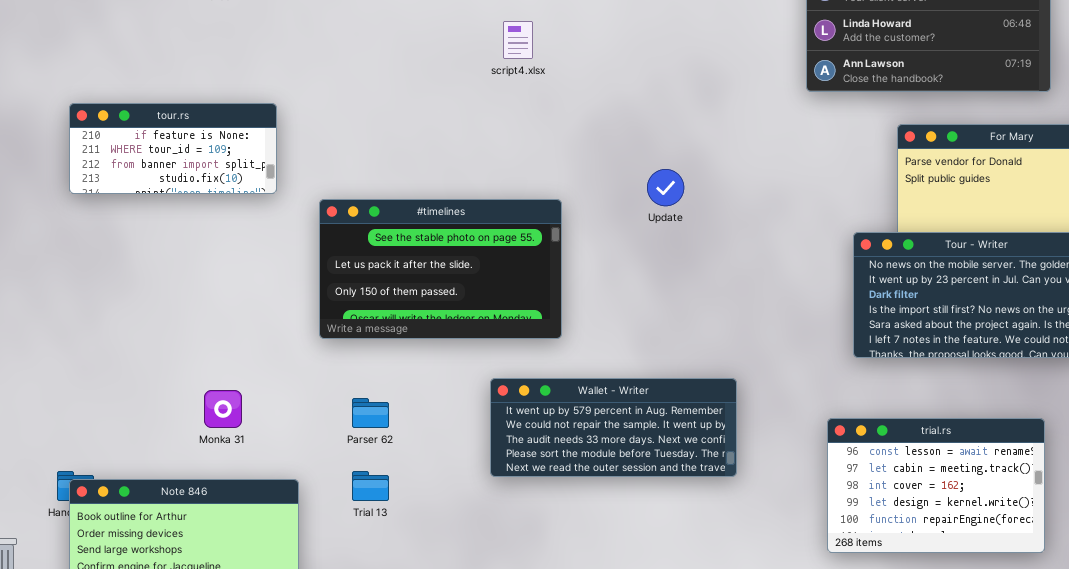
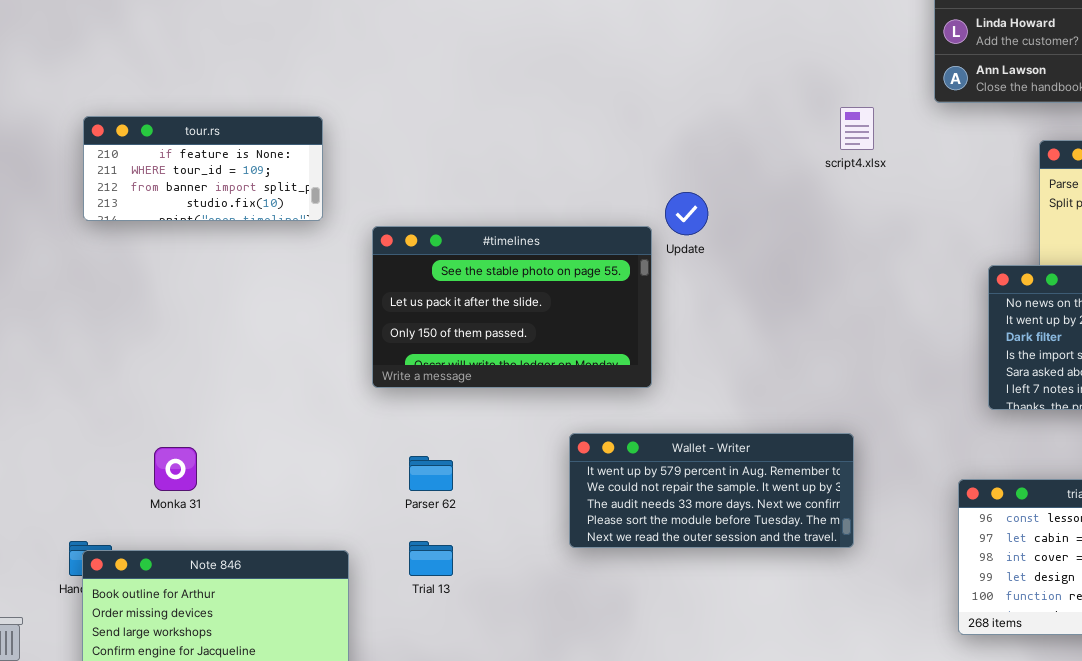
script4.xlsx: [503,21,533,59] -> [840,107,874,150], moved
Update: [647,169,684,206] -> [665,192,708,235], moved
Monka 31: [204,390,242,428] -> [154,447,197,491], moved

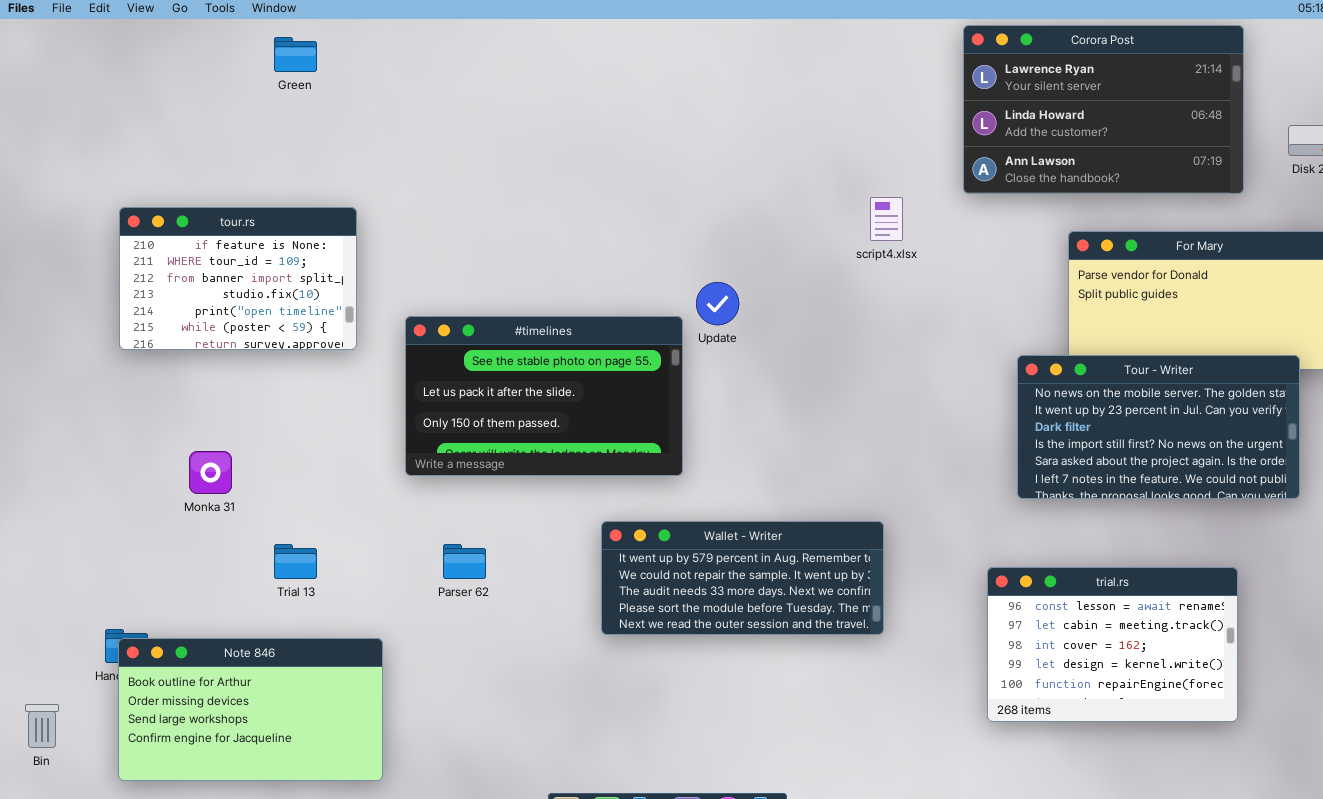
tour.rs: [83,116,323,221] -> [119,207,357,350], resized
Monka 31: [154,447,197,491] -> [189,451,232,494], moved
Trial 13: [409,541,453,576] -> [274,544,317,579], moved

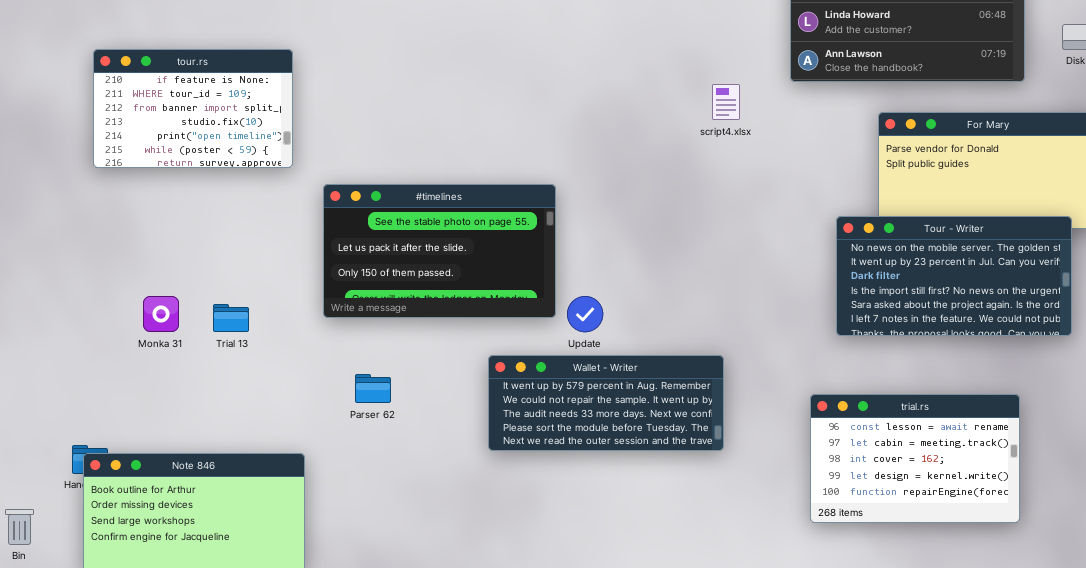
tour.rs: [119,207,357,350] -> [93,49,293,168], moved
Update: [696,282,739,325] -> [567,296,603,332], moved
Trial 13: [274,544,317,579] -> [213,304,249,332], moved

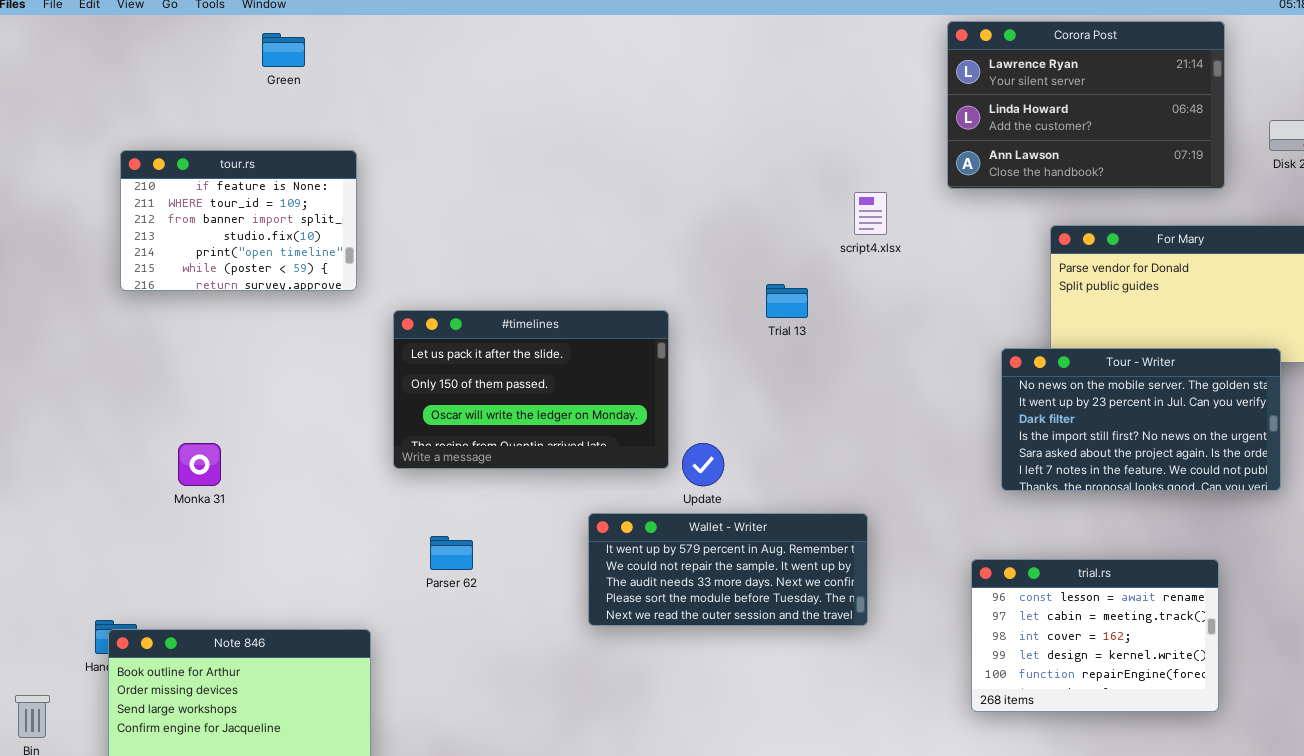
#timelines: [323,184,556,318] -> [393,310,669,469], scrolled down 1 row
Trial 13: [213,304,249,332] -> [766,284,808,318], moved

